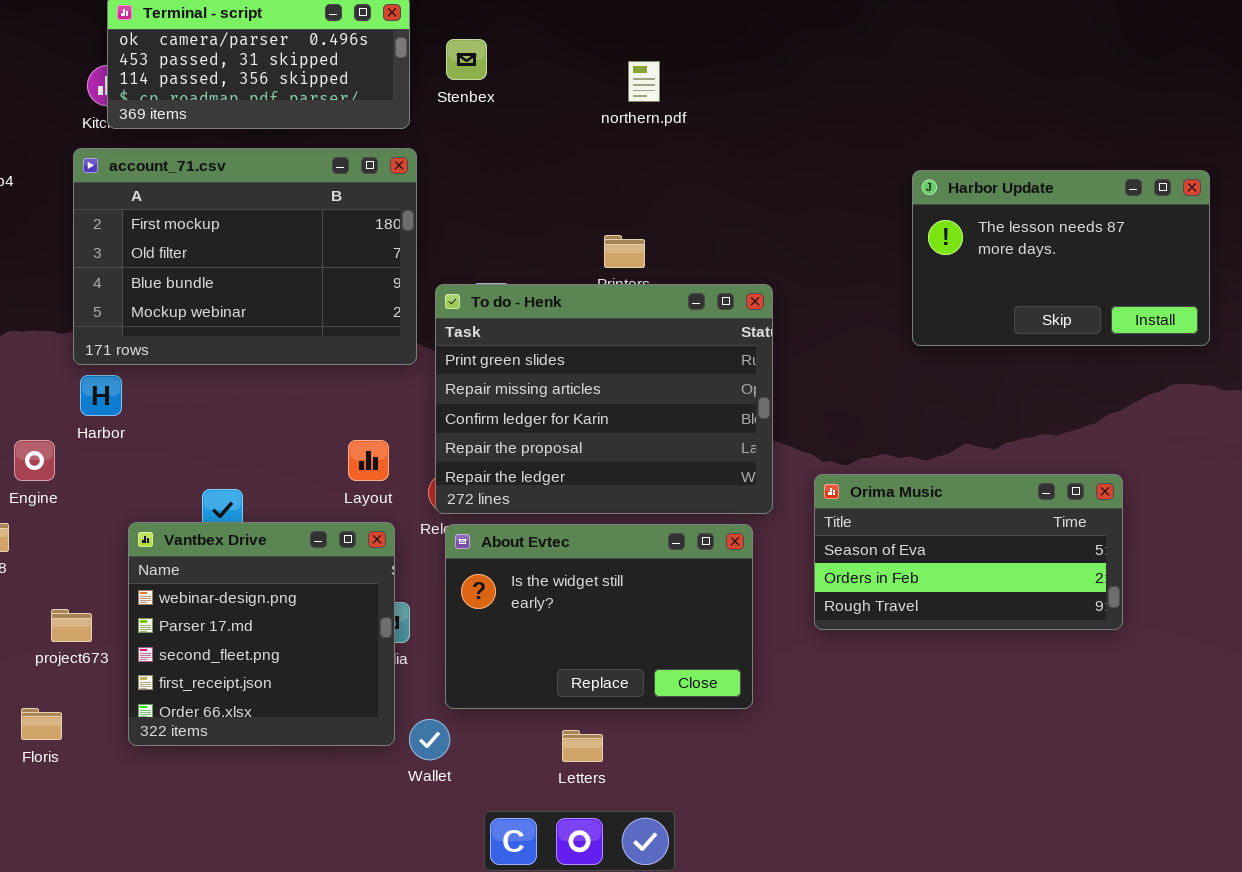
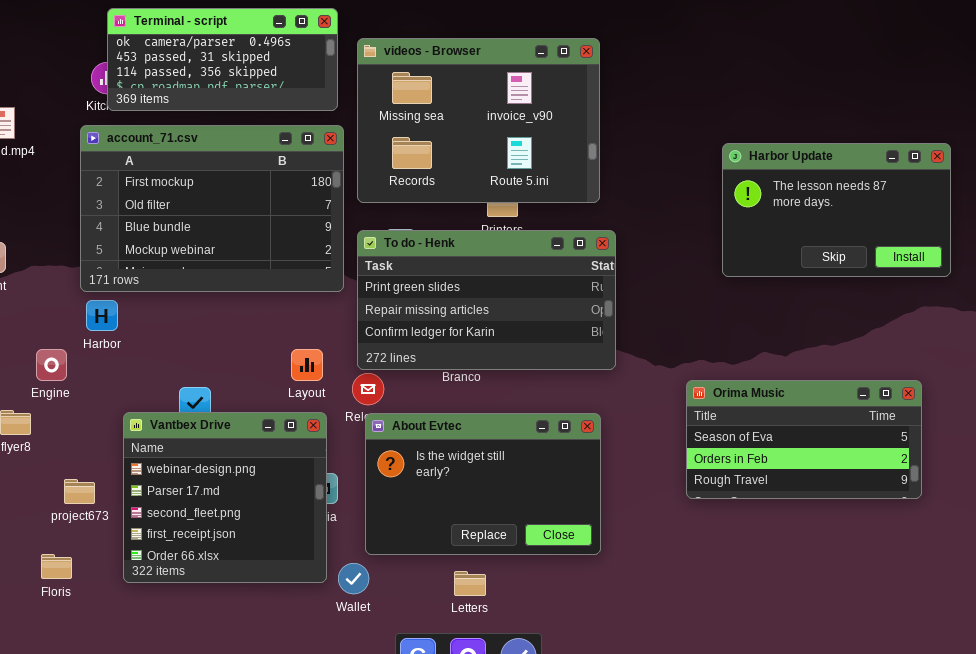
videos - Browser: none -> [357,38,600,203], opened
To do - Henk: [435,284,773,514] -> [357,230,616,370], resized
Orima Music: [814,474,1123,630] -> [686,380,922,499], moved

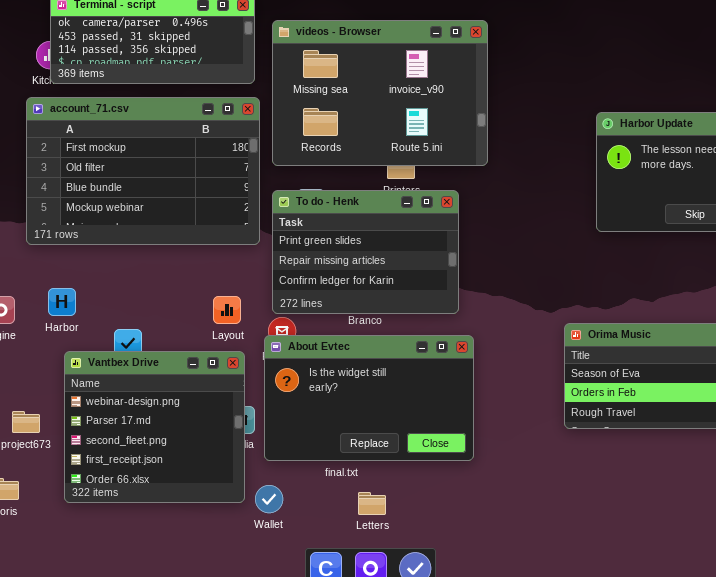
To do - Henk: [357,230,616,370] -> [272,190,459,314], resized
Harbor: [86,300,118,331] -> [48,288,76,316], moved
About Evtec: [365,413,601,555] -> [264,335,474,461], moved

